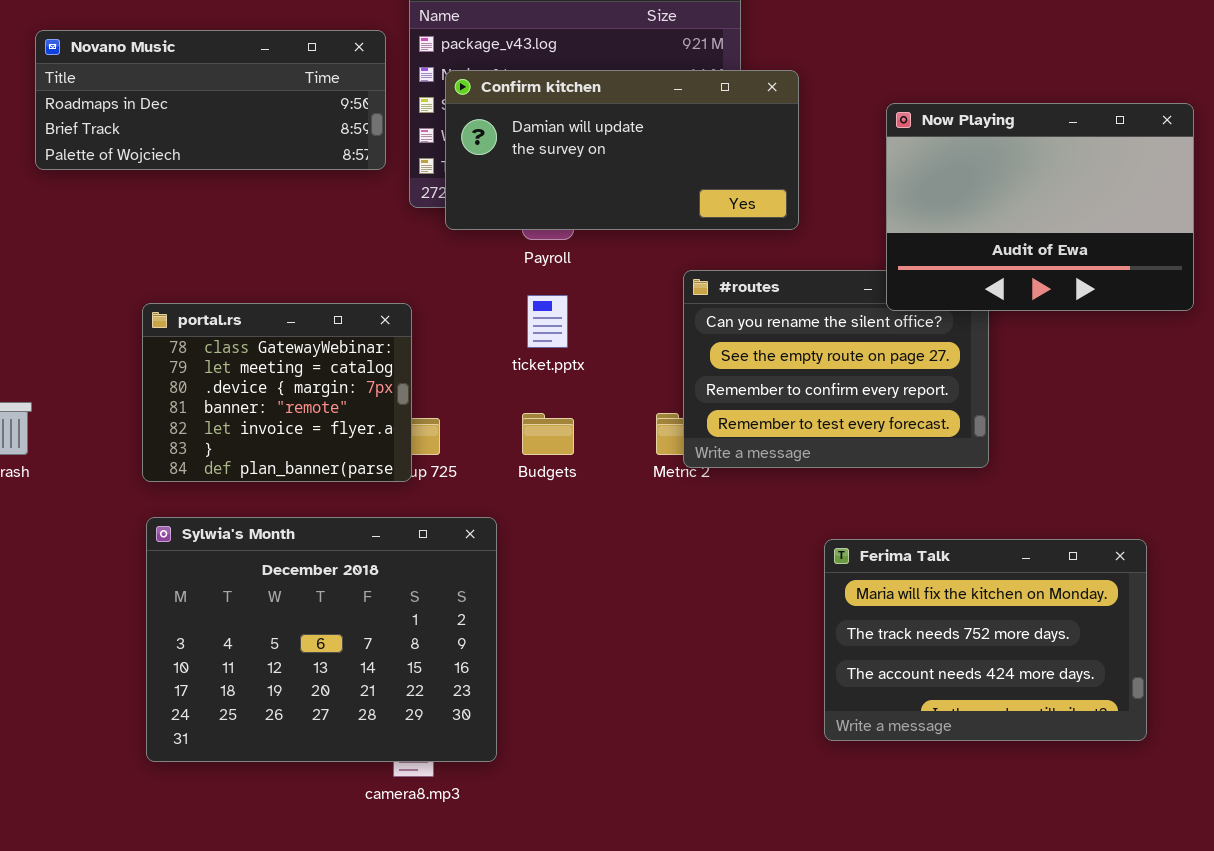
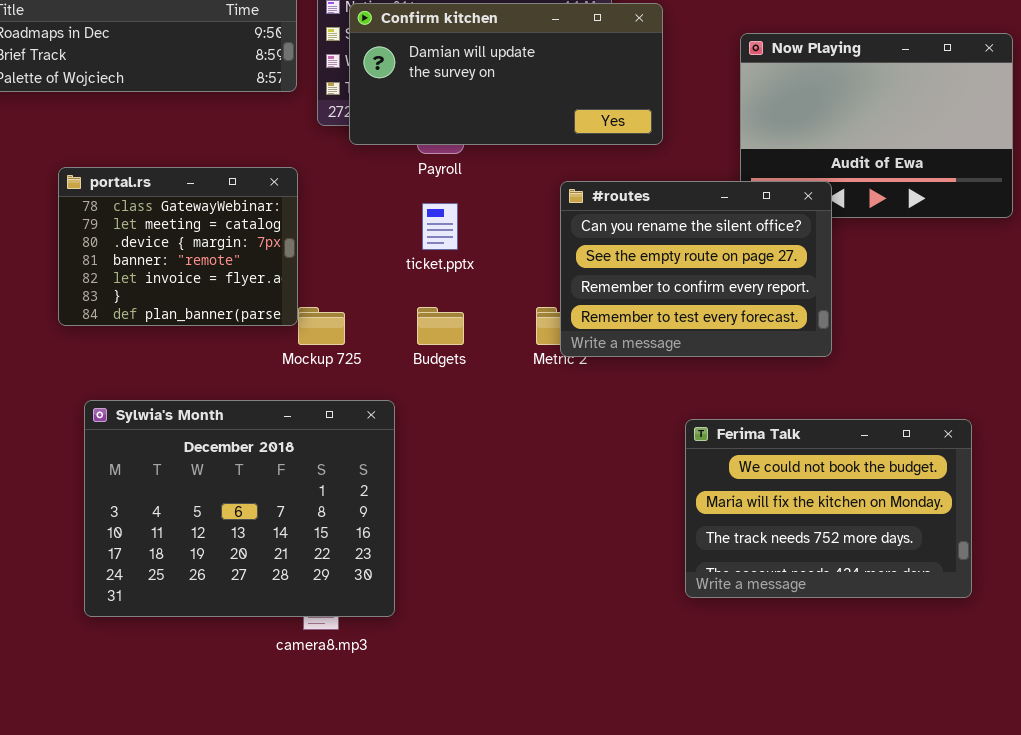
#routes: [683,270,989,468] -> [560,181,832,357], raised
portal.rs: [142,303,412,482] -> [58,167,298,326], moved
Ferima Talk: [824,539,1147,741] -> [685,419,972,598], scrolled up 1 row

